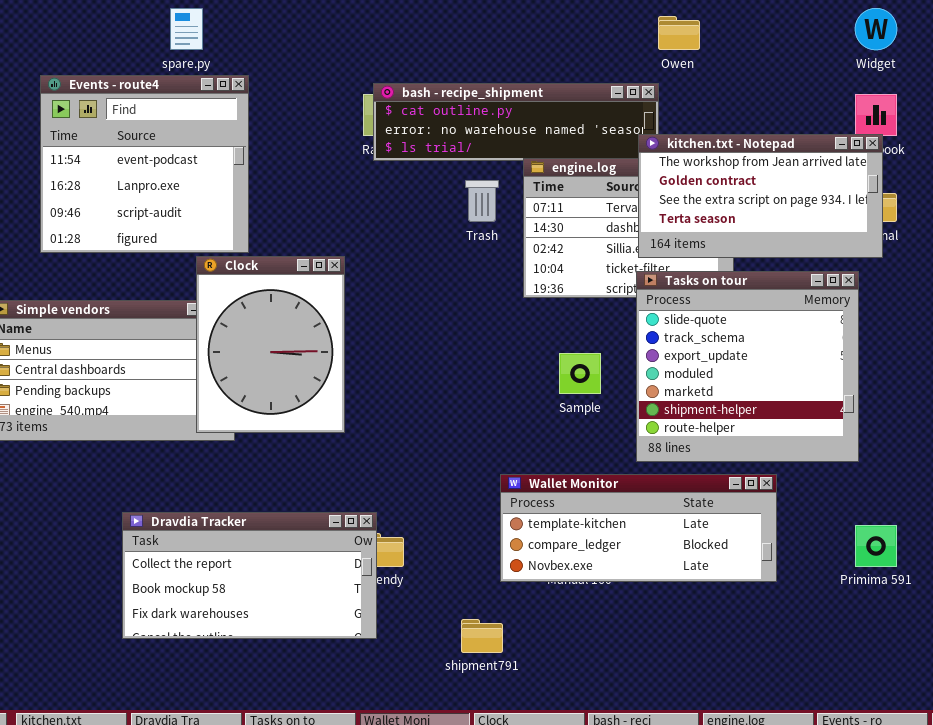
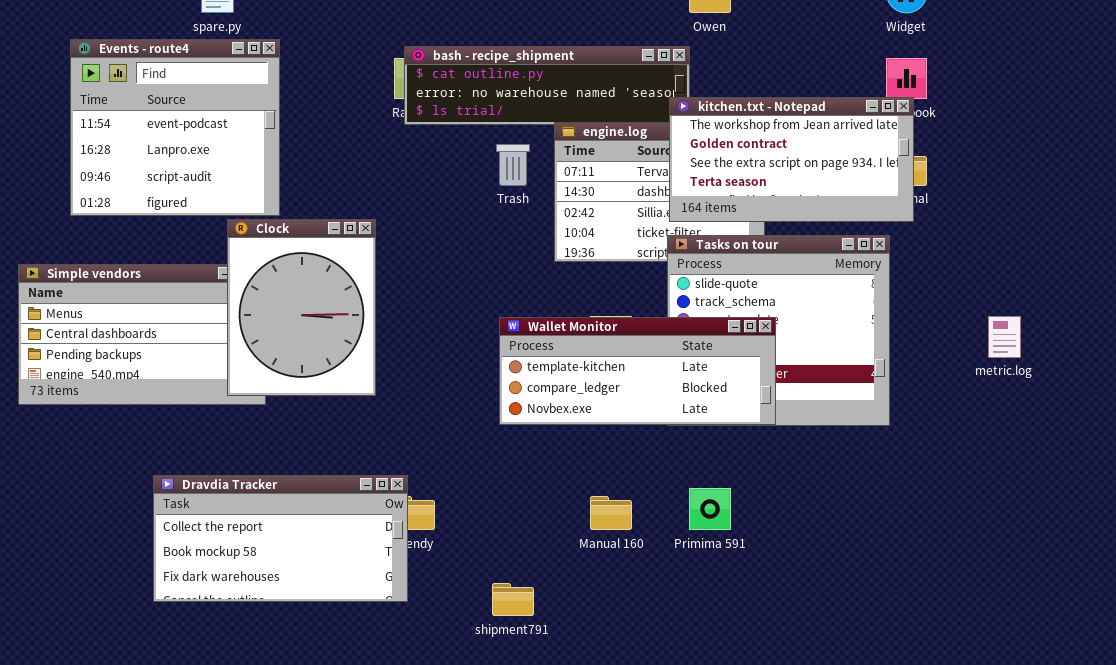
Wallet Monitor: [500,474,777,582] -> [499,317,776,425], moved
Primima 591: [855,525,897,567] -> [689,488,731,530], moved

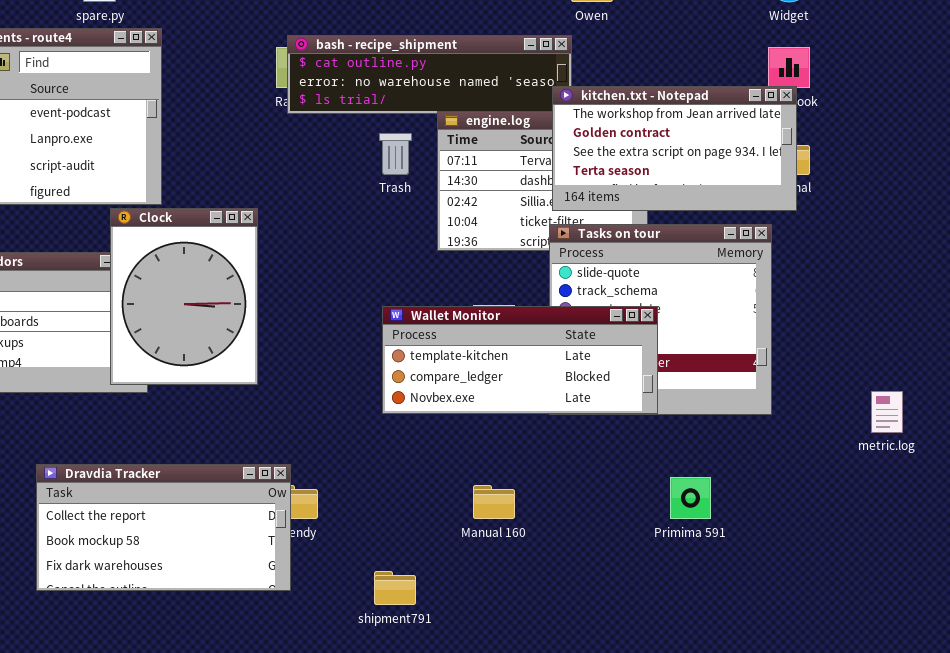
metric.log: [988,316,1021,358] -> [871,391,903,433], moved
Primima 591: [689,488,731,530] -> [670,477,711,519], moved

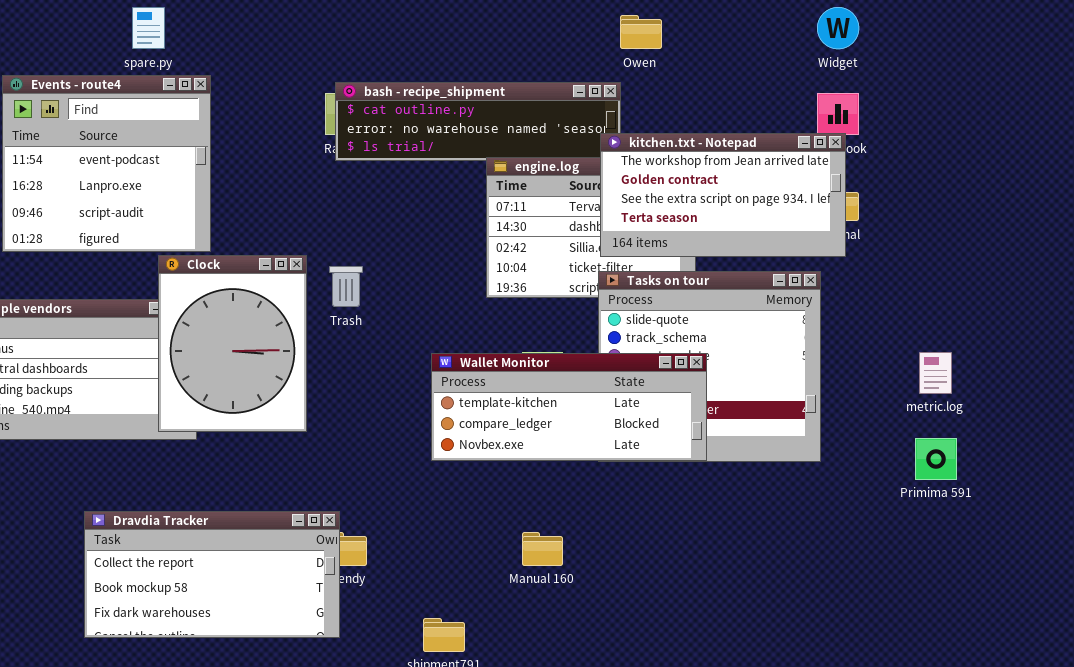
Trash: [379,133,412,175] -> [329,266,363,307], moved
metric.log: [871,391,903,433] -> [919,352,952,394], moved
Primima 591: [670,477,711,519] -> [915,438,957,480], moved

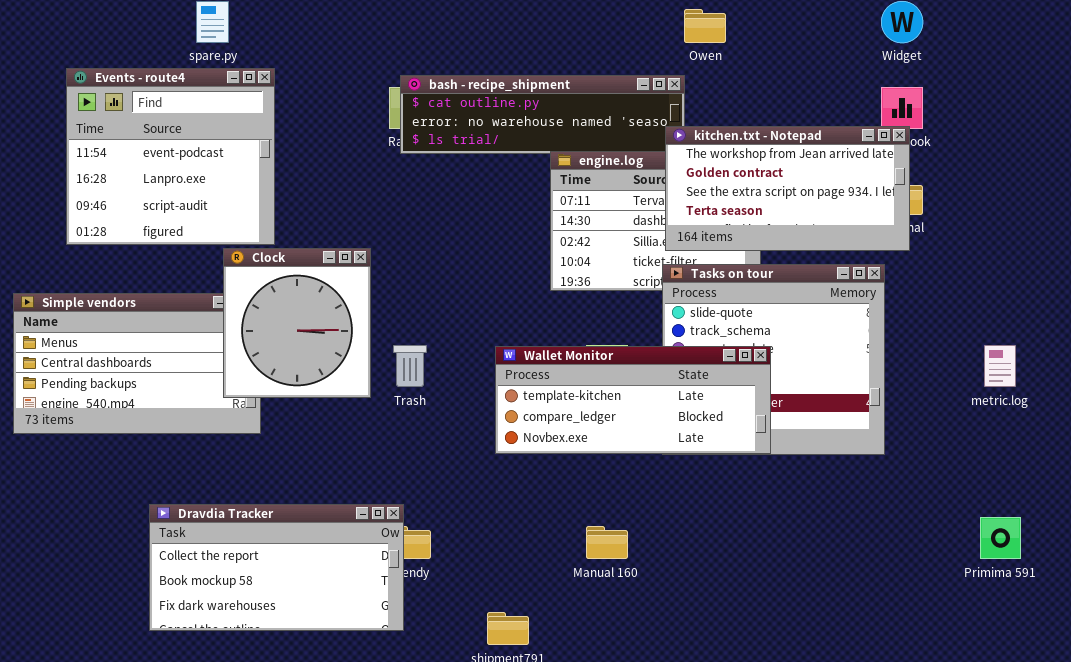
Clock: [158,255,307,432] -> [223,248,371,398], resized
Trash: [329,266,363,307] -> [393,345,427,387], moved
Primima 591: [915,438,957,480] -> [980,517,1021,559], moved

